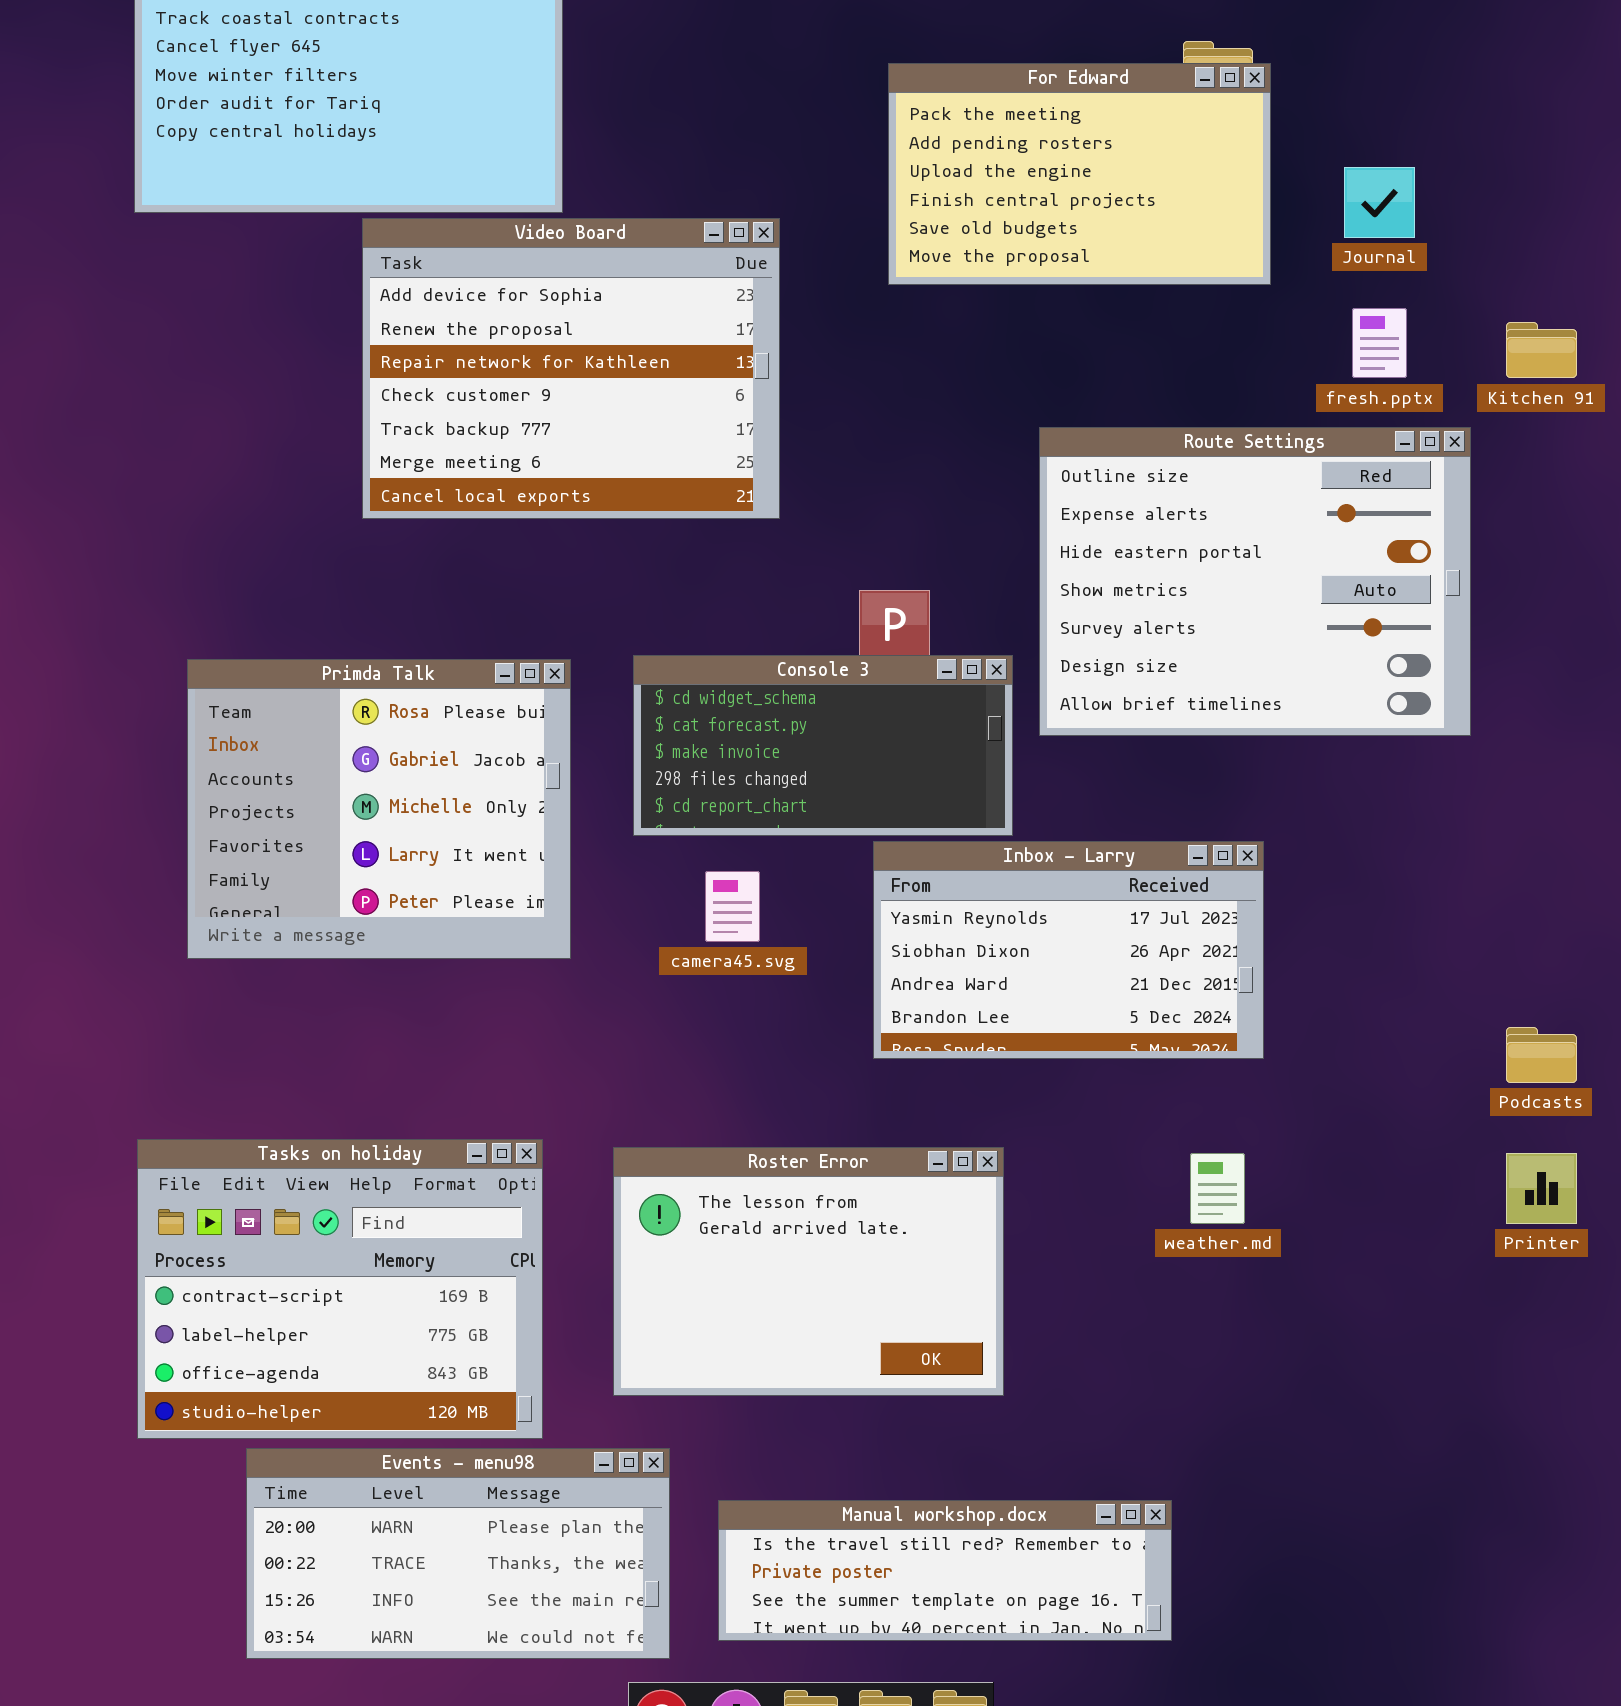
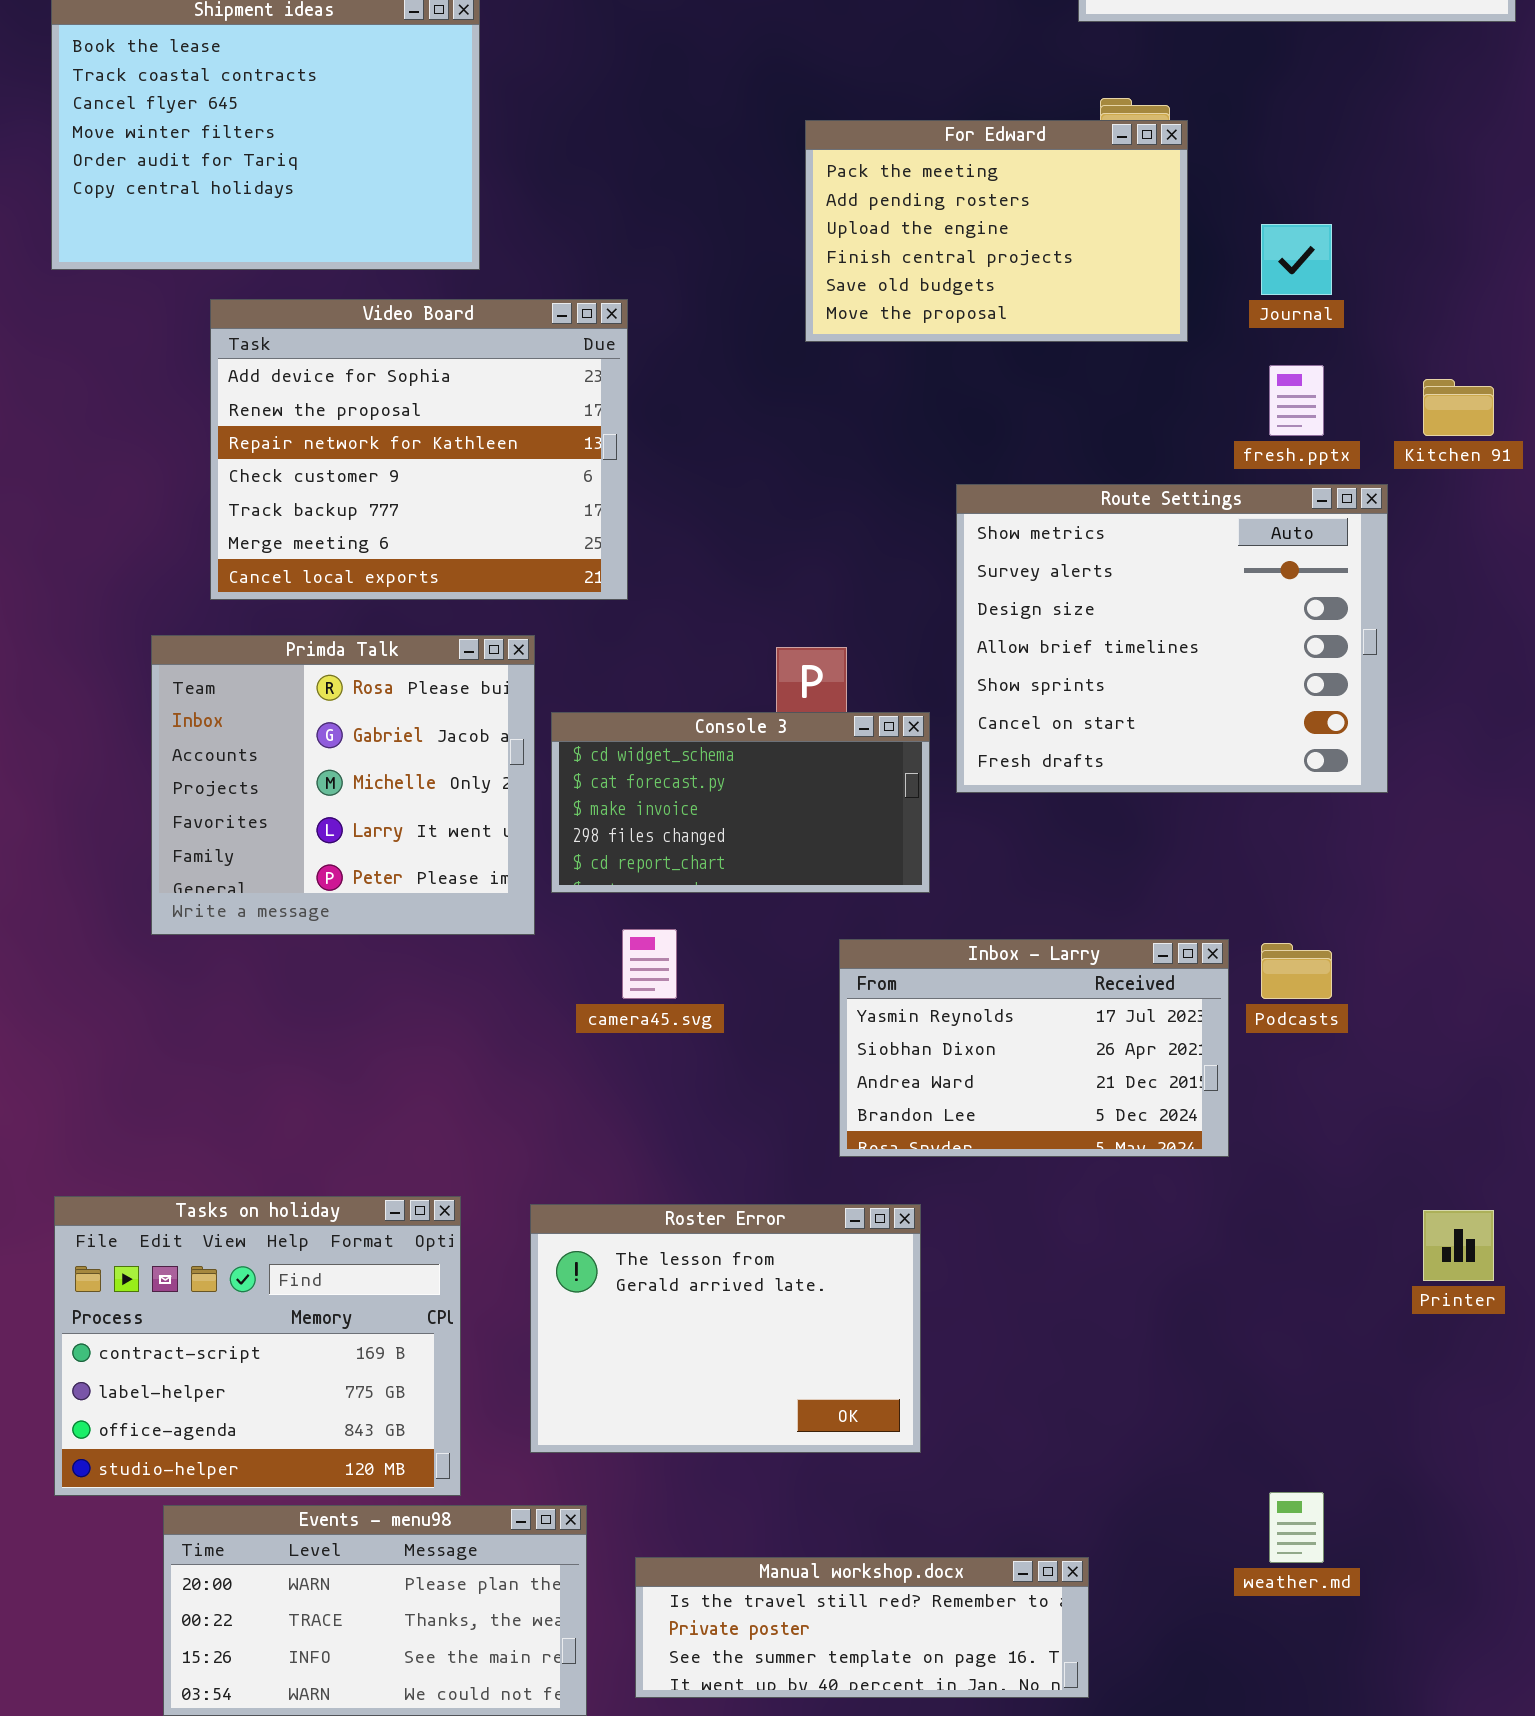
Video Board: [362,218,780,519] -> [210,299,628,600], moved
Route Settings: [1039,427,1471,736] -> [956,484,1388,793], scrolled down 3 rows
Primda Talk: [187,659,571,959] -> [151,635,535,935], moved
Inbox - Larry: [873,841,1264,1059] -> [839,939,1229,1157], moved
Podcasts: [1506,1027,1577,1083] -> [1261,943,1332,999], moved
weather.md: [1190,1153,1245,1224] -> [1269,1492,1324,1563], moved

